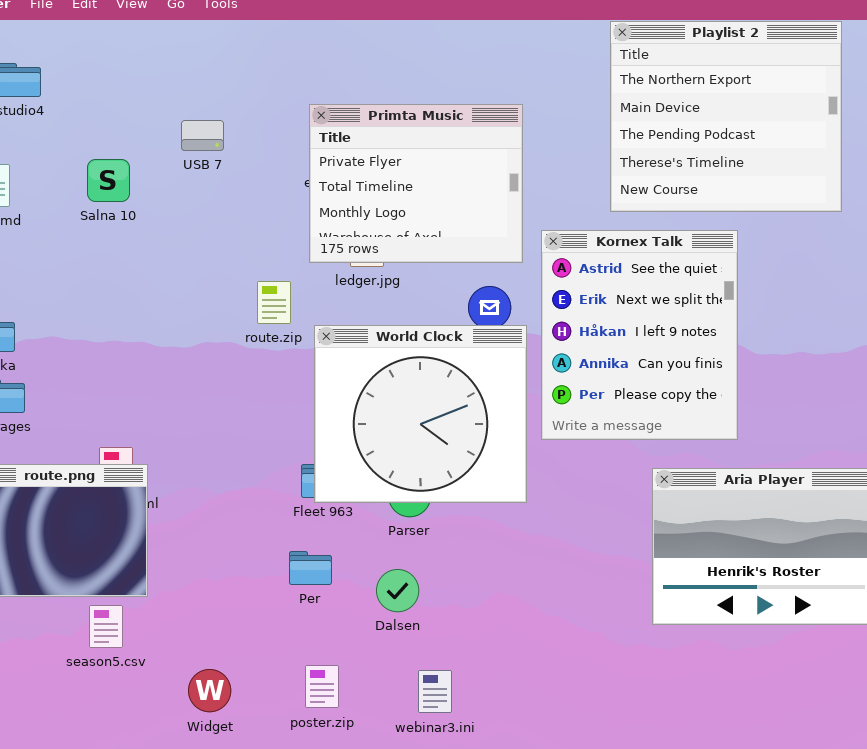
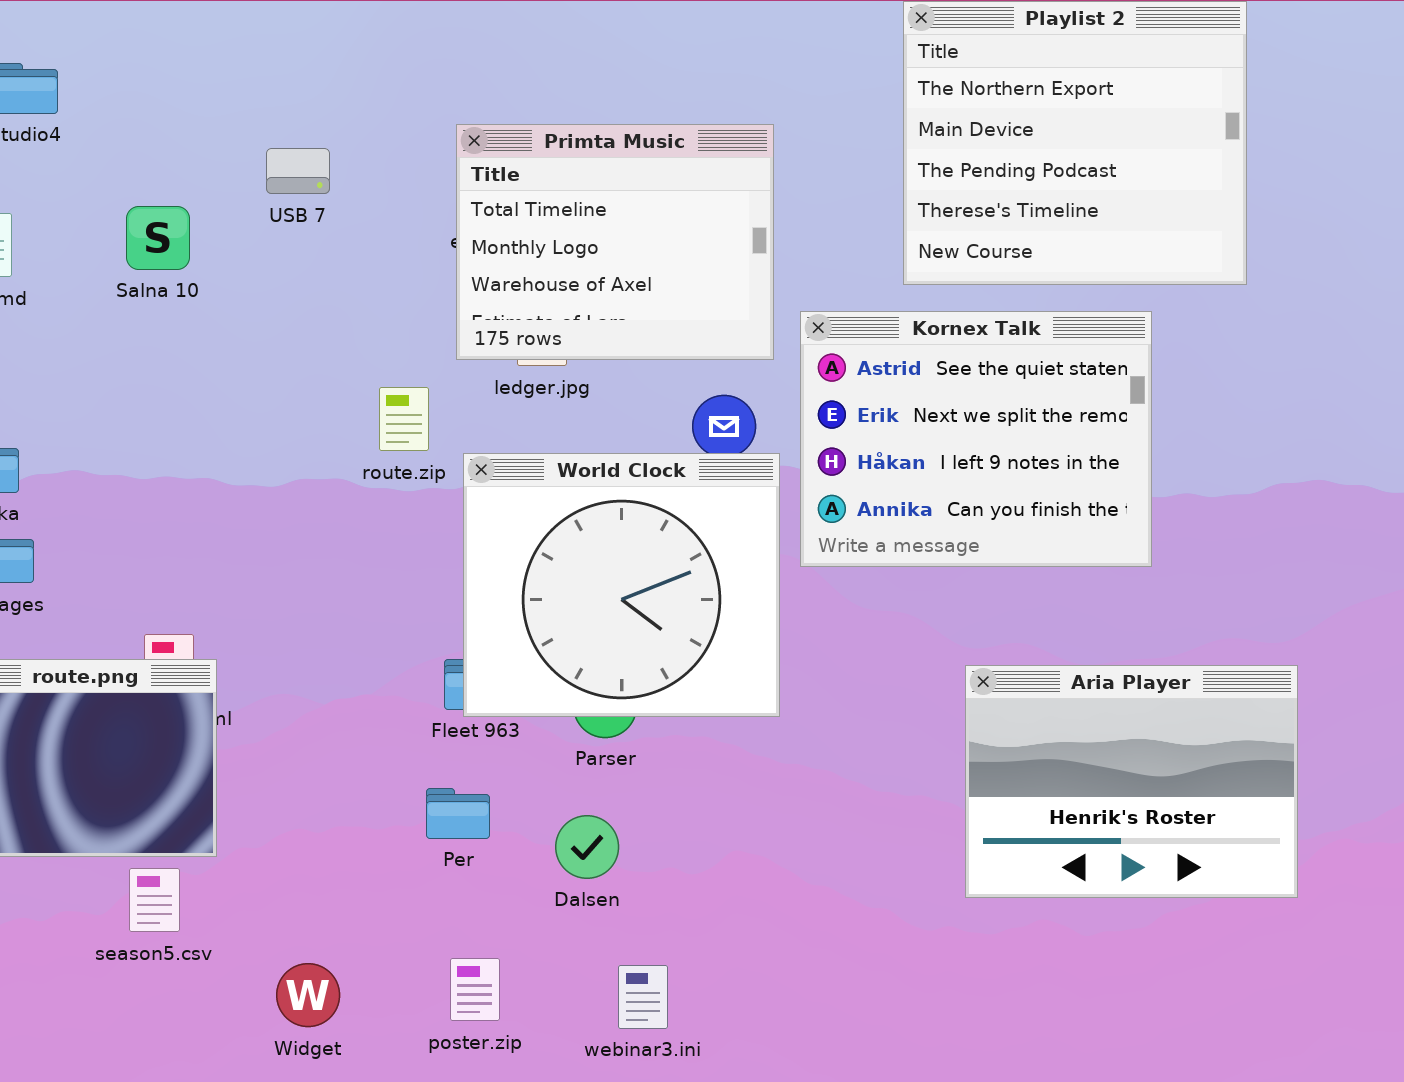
Primta Music: [309,104,523,263] -> [456,124,774,360], scrolled down 1 row
Kornex Talk: [541,230,738,440] -> [800,311,1152,567], resized

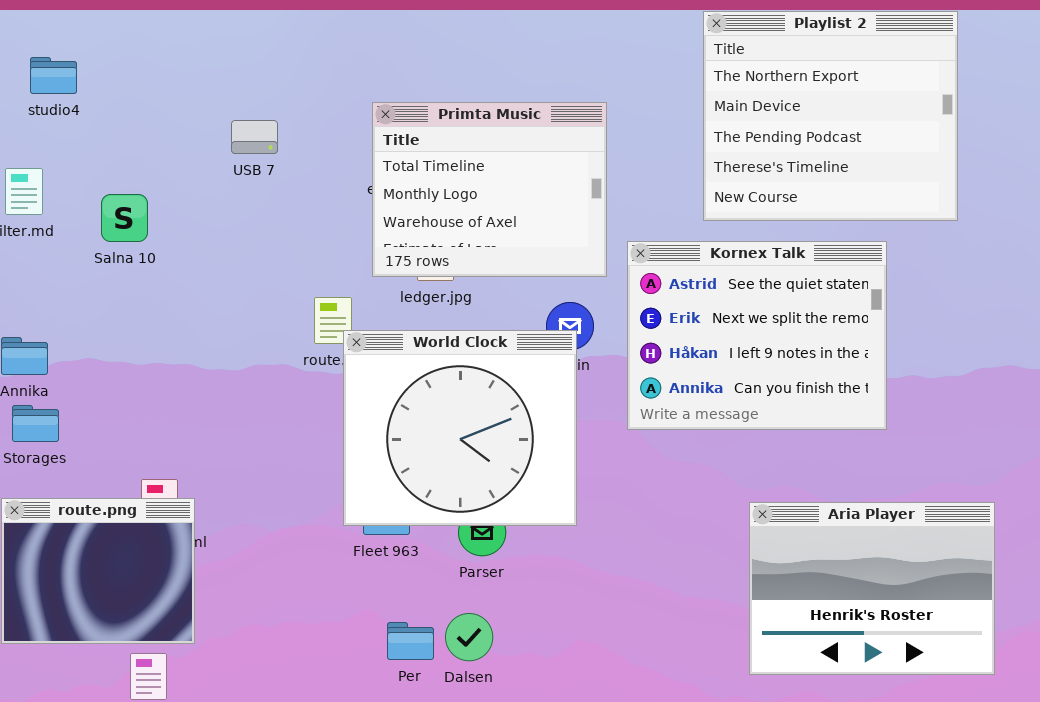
Salna 10: [126,206,190,270] -> [101,194,148,242], moved
World Clock: [463,453,780,717] -> [343,330,577,526], moved
Per: [426,788,490,839] -> [387,622,434,660], moved

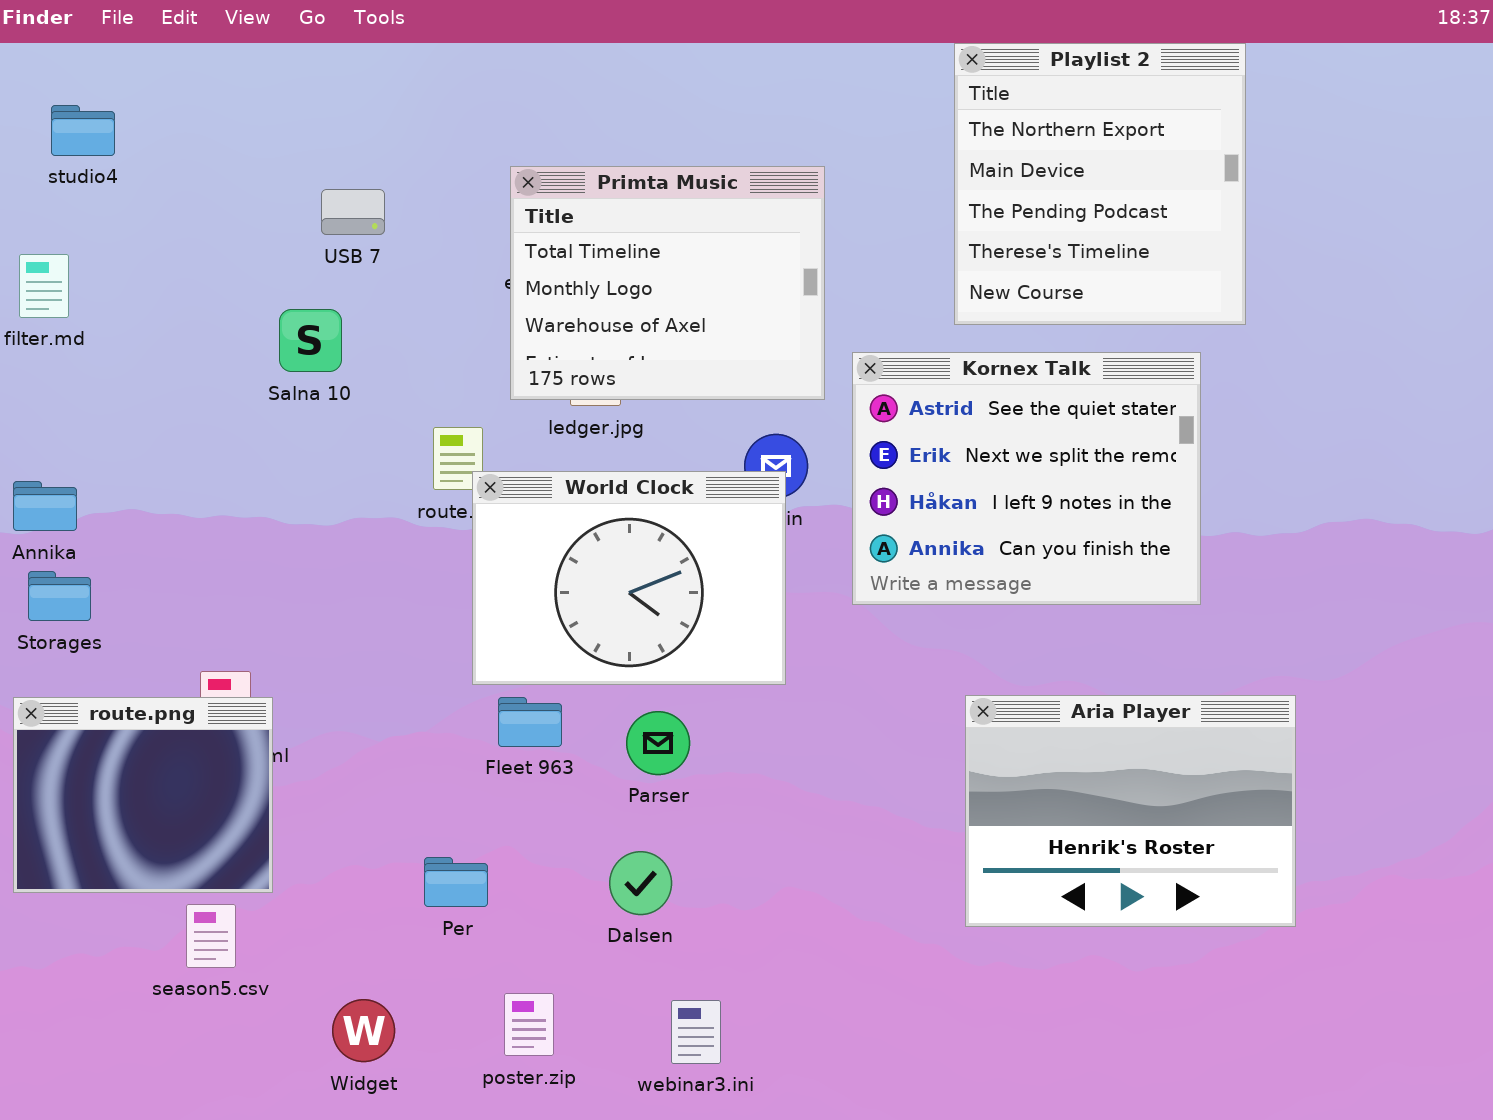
Playlist 2: [703,11,958,221] -> [954,43,1246,325], resized
Salna 10: [101,194,148,242] -> [279,309,342,372], moved
World Clock: [343,330,577,526] -> [472,471,786,685], resized
Aria Player: [749,502,995,675] -> [965,695,1296,927], moved
Per: [387,622,434,660] -> [424,857,488,907], moved

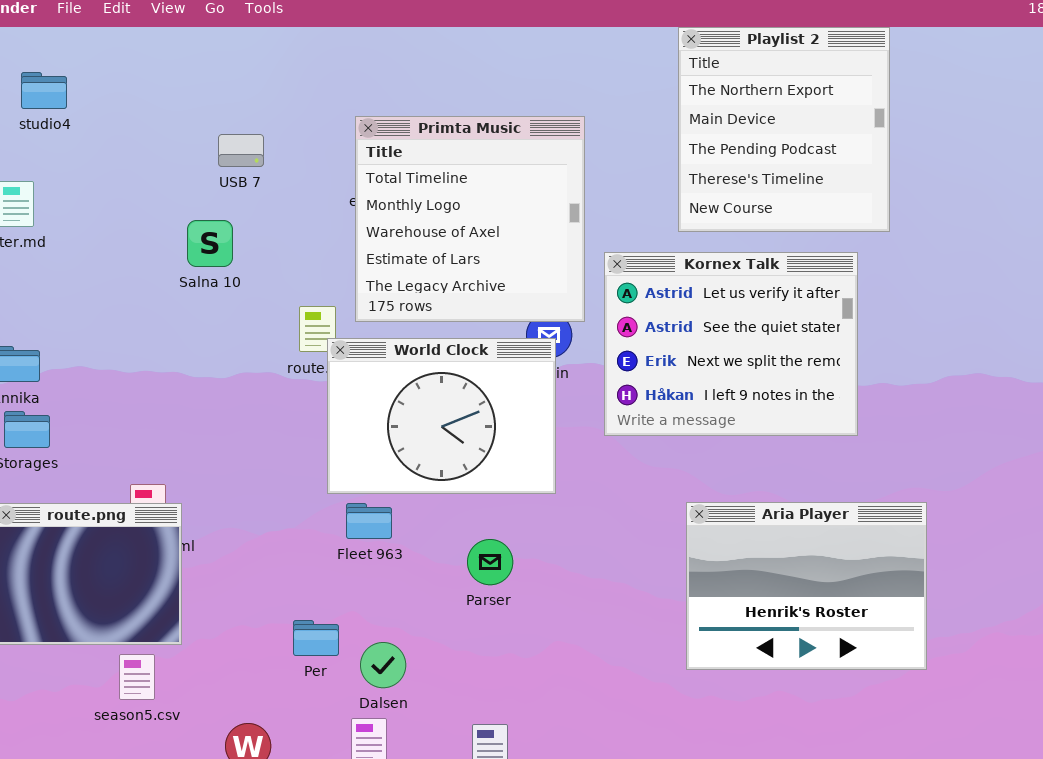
Primta Music: [510,166,825,400] -> [355,116,585,322], resized
Kornex Talk: [852,352,1201,605] -> [604,252,858,436], scrolled up 1 row
Parser: [626,711,690,775] -> [467,539,513,585], moved
Dalsen: [609,851,672,915] -> [360,642,406,688], moved

